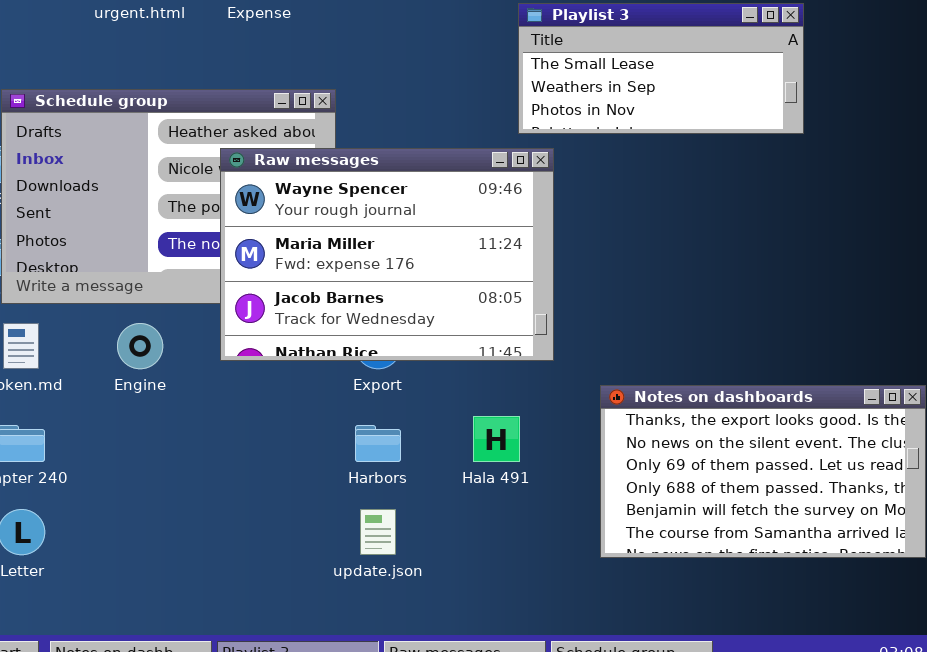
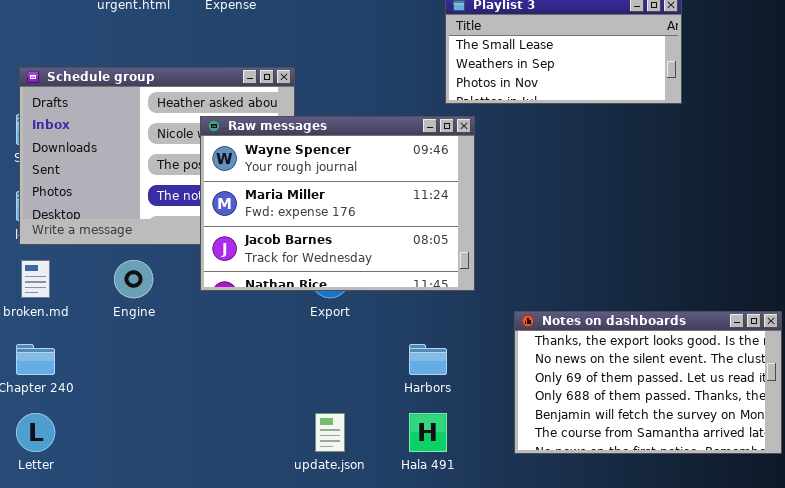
Hala 491: [473,416,520,462] -> [409,413,447,452], moved
Harbors: [355,425,401,462] -> [409,344,447,375], moved

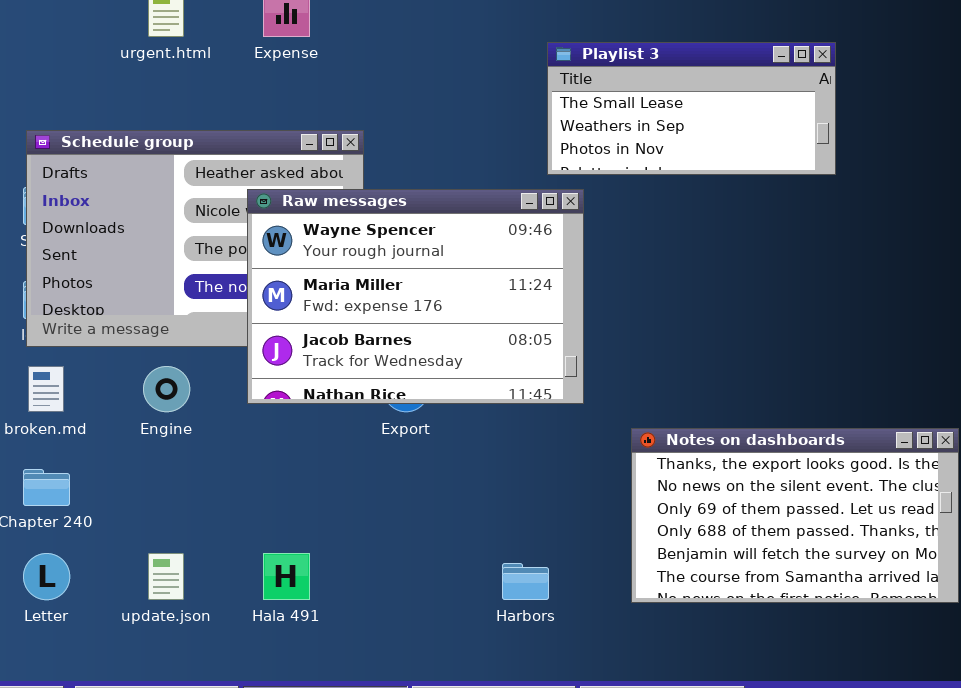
Harbors: [409,344,447,375] -> [502,563,549,600], moved
update.json: [315,413,345,452] -> [148,553,184,600], moved
Hala 491: [409,413,447,452] -> [263,553,310,600], moved

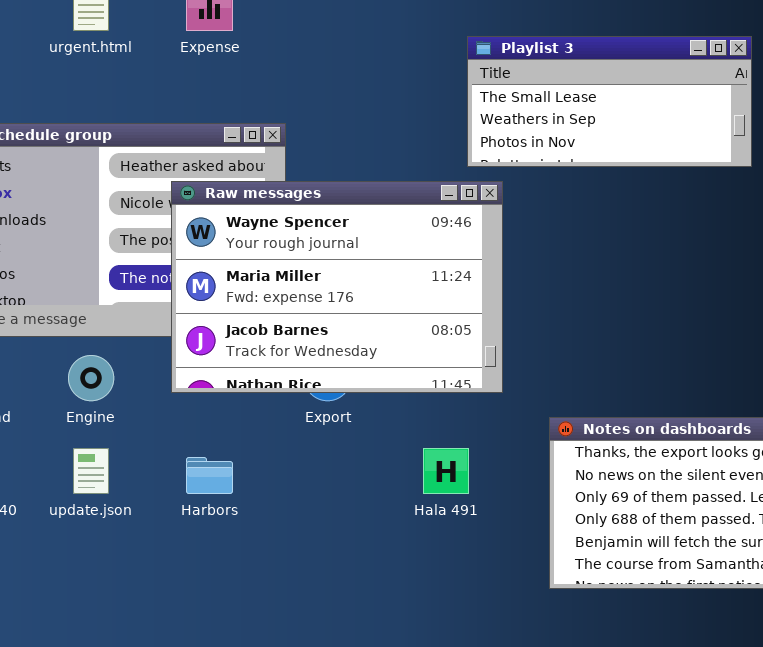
update.json: [148,553,184,600] -> [73,448,109,494], moved
Hala 491: [263,553,310,600] -> [423,448,469,494], moved
Harbors: [502,563,549,600] -> [186,457,233,494], moved

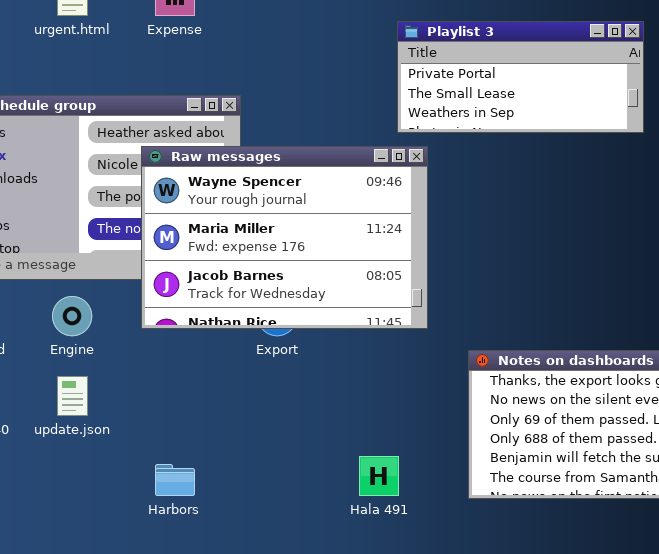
Playlist 3: [467,36,752,167] -> [397,21,644,133], scrolled up 1 row
Hala 491: [423,448,469,494] -> [359,456,399,496], moved
Harbors: [186,457,233,494] -> [155,464,195,496], moved

